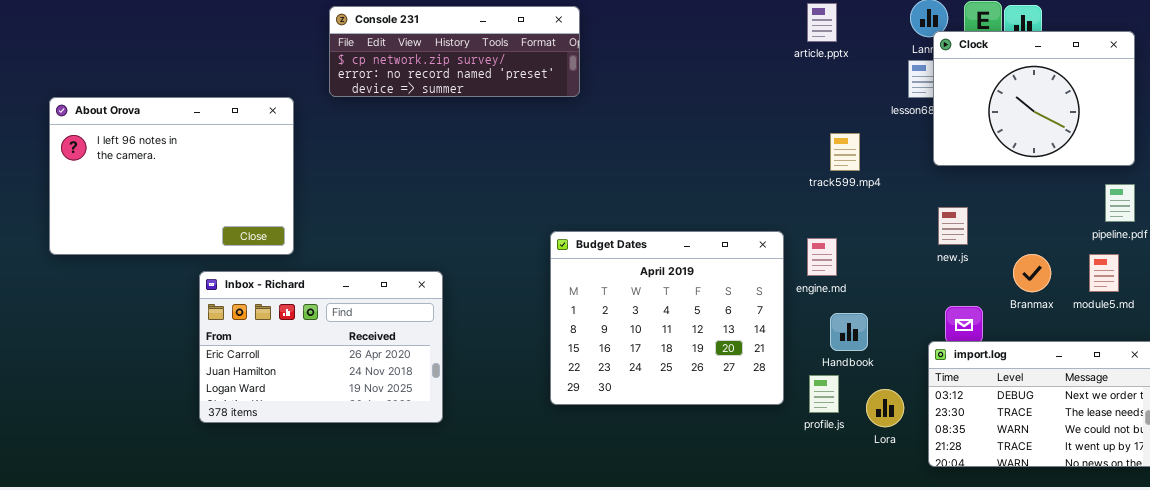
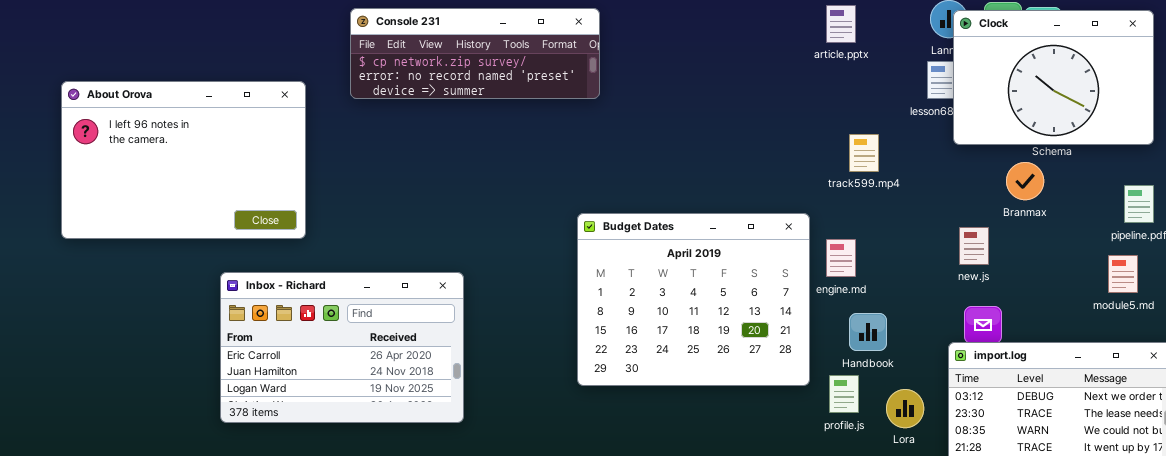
Clock: [933,31,1135,166] -> [953,10,1154,145], moved
About Orova: [49,97,294,255] -> [61,81,306,239], moved
new.js: [938,207,968,245] -> [959,227,989,265], moved
Budget Dates: [550,231,784,405] -> [577,213,810,386], moved
Branmax: [1013,254,1051,292] -> [1006,162,1044,200], moved

